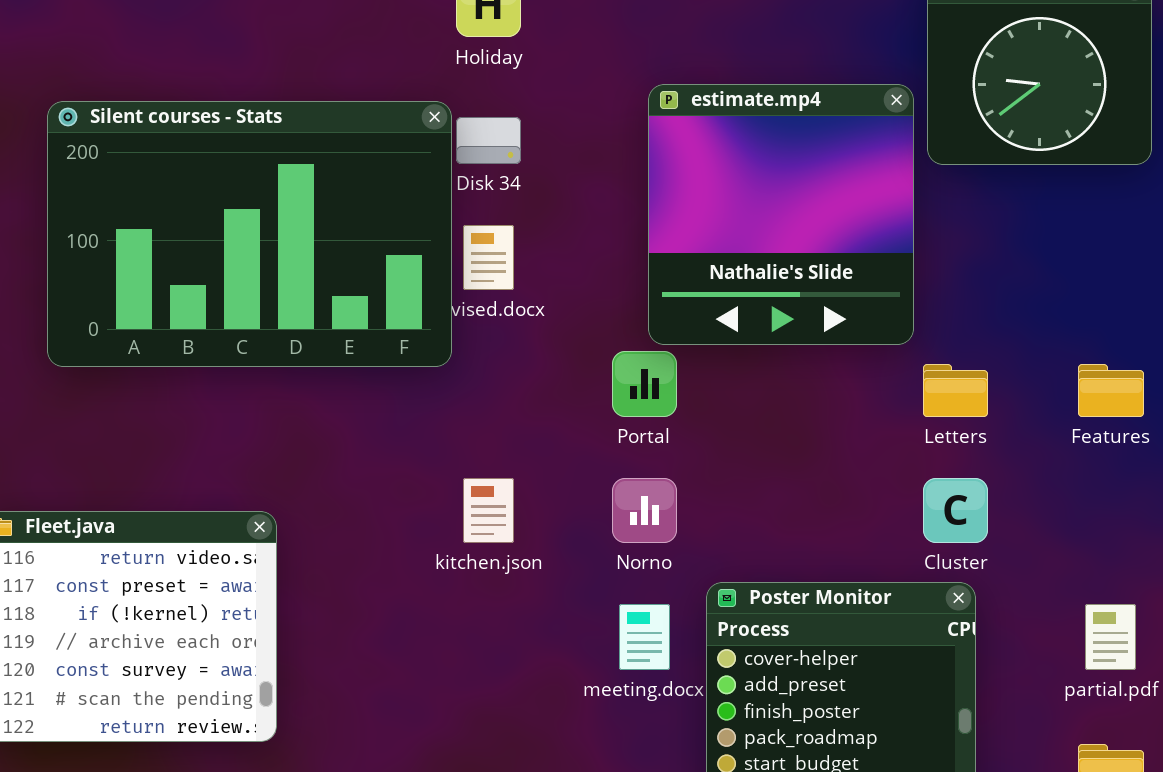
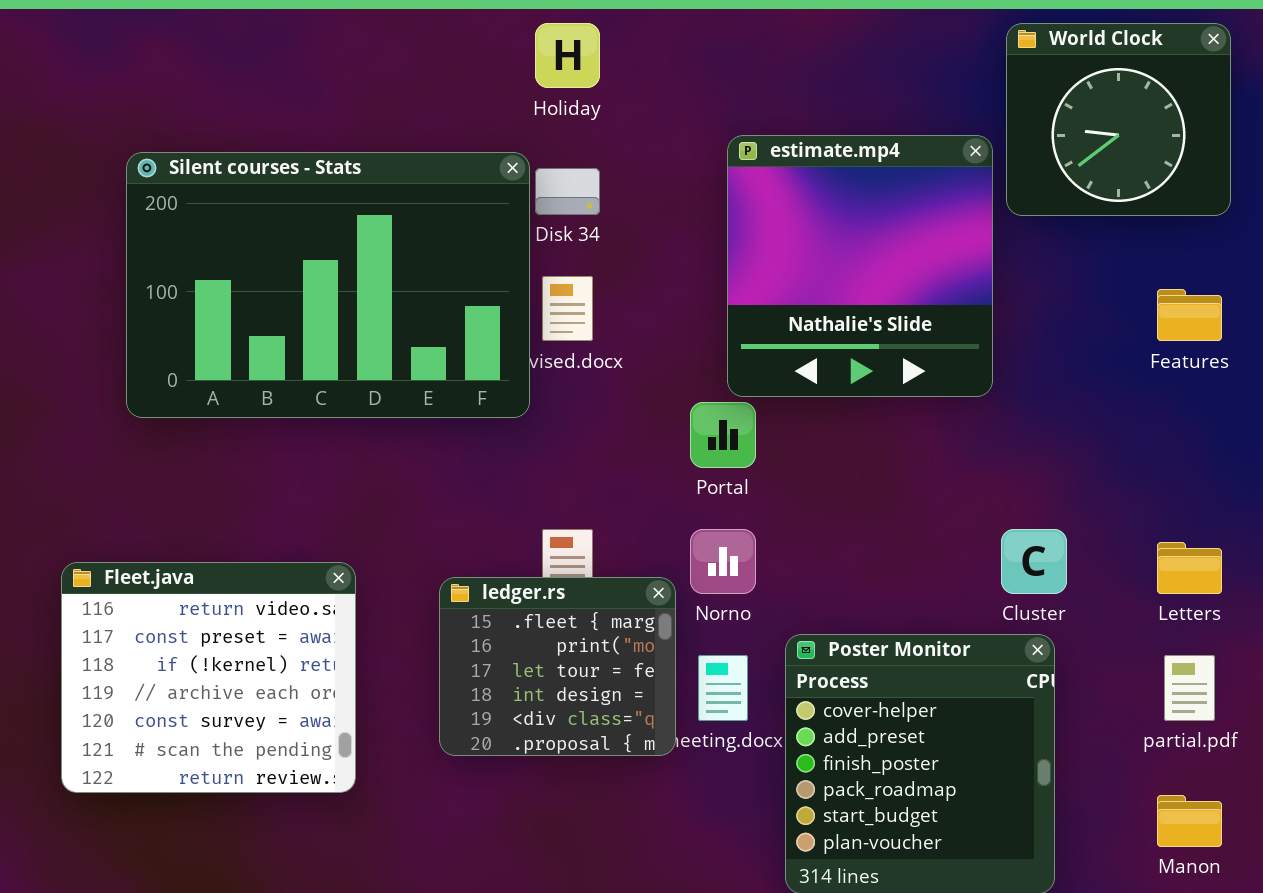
Letters: [923,364,988,417] -> [1157,542,1222,594], moved
Features: [1078,364,1144,417] -> [1157,289,1222,341], moved
ledger.rs: none -> [439,577,676,756], opened

